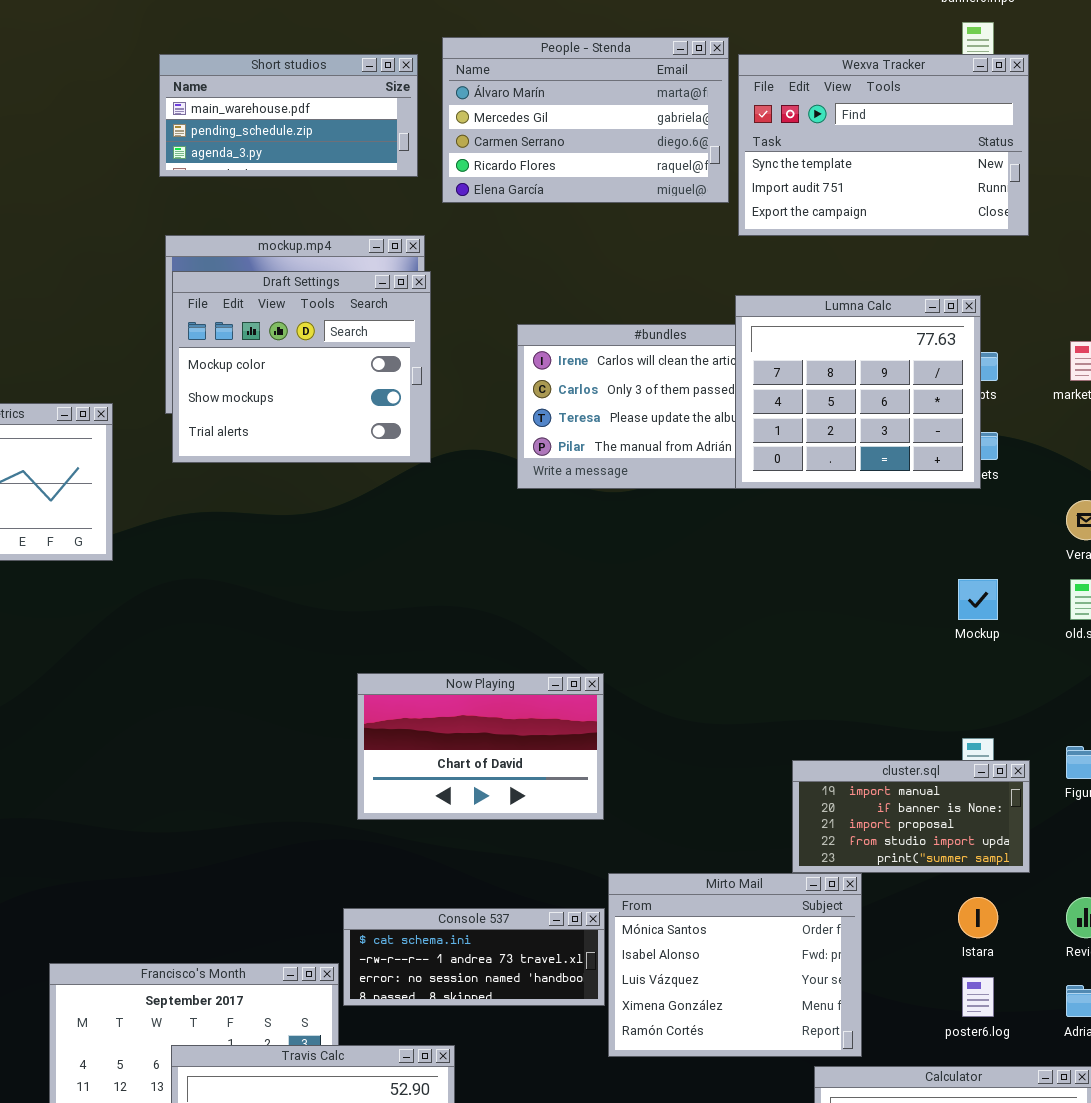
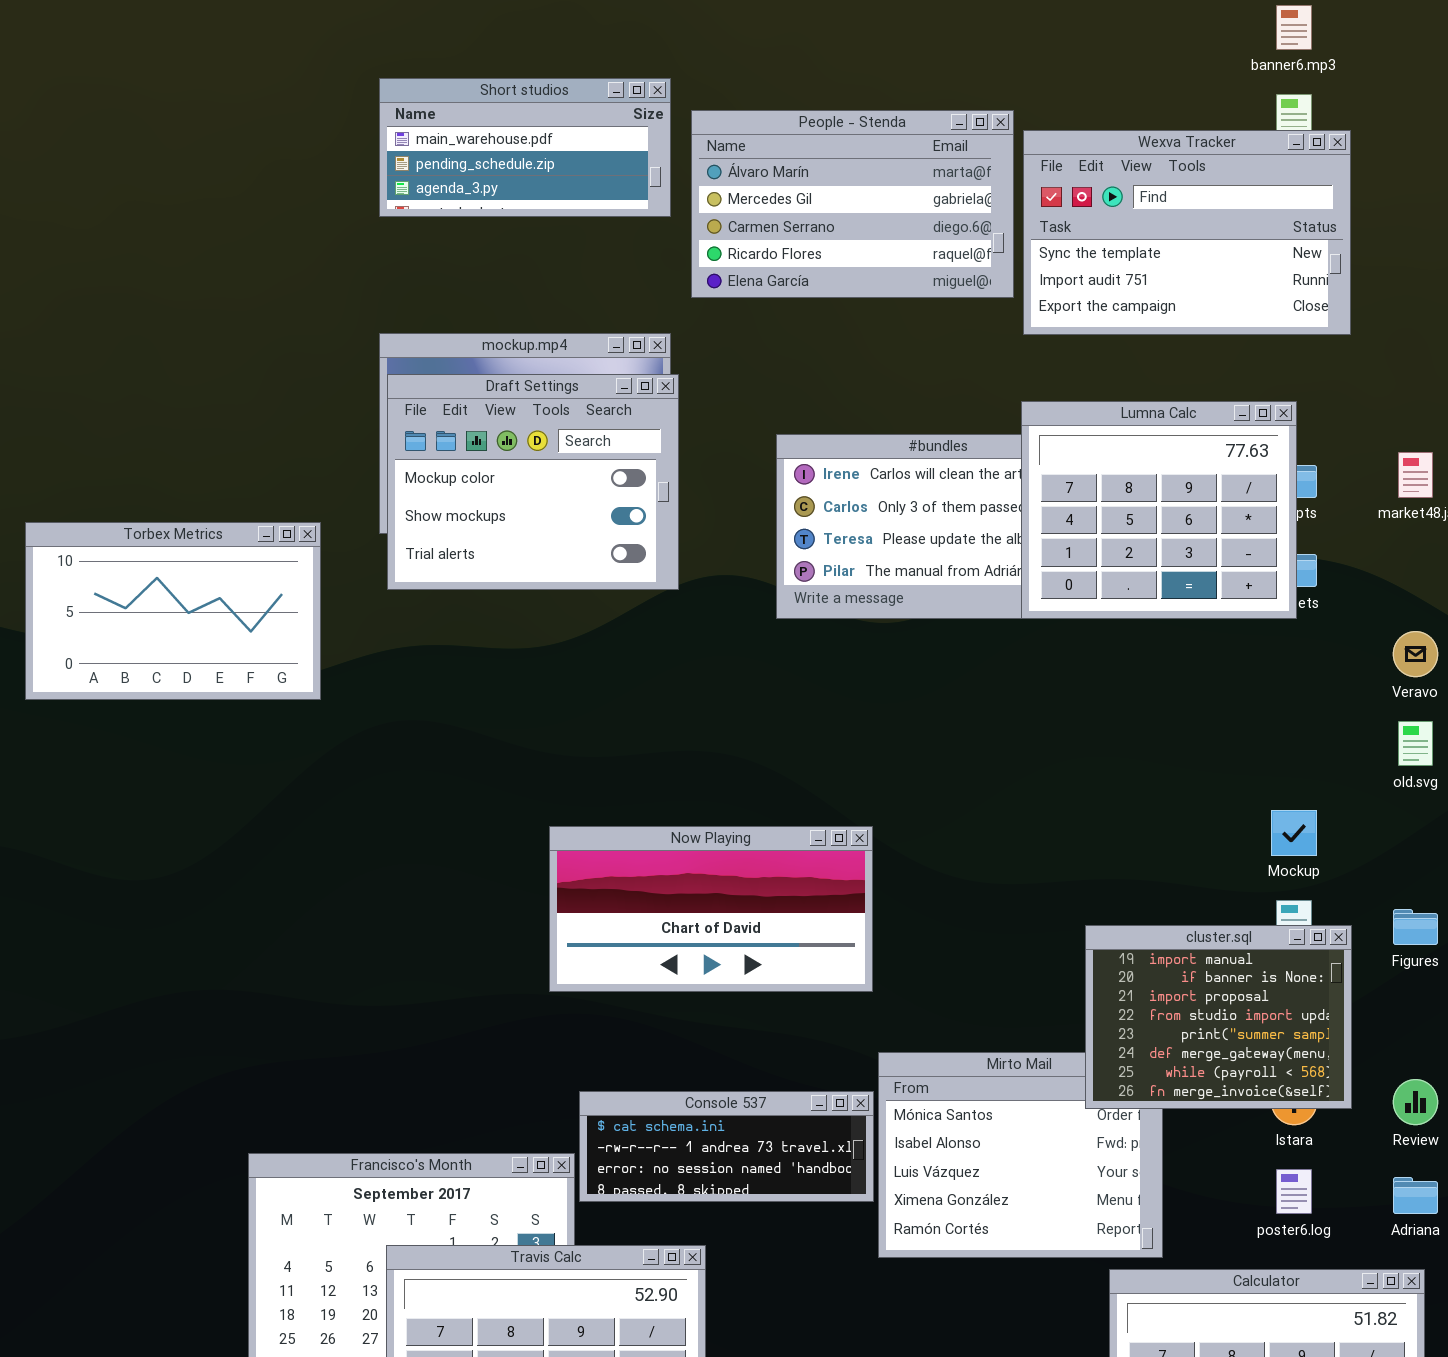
Short studios: [159,54,418,177] -> [379,78,671,217], moved
Mockup: [958,579,998,620] -> [1271,810,1317,856], moved
Now Playing: [357,673,604,820] -> [549,826,873,992], resized
cluster.sql: [792,760,1030,873] -> [1085,925,1352,1109], resized

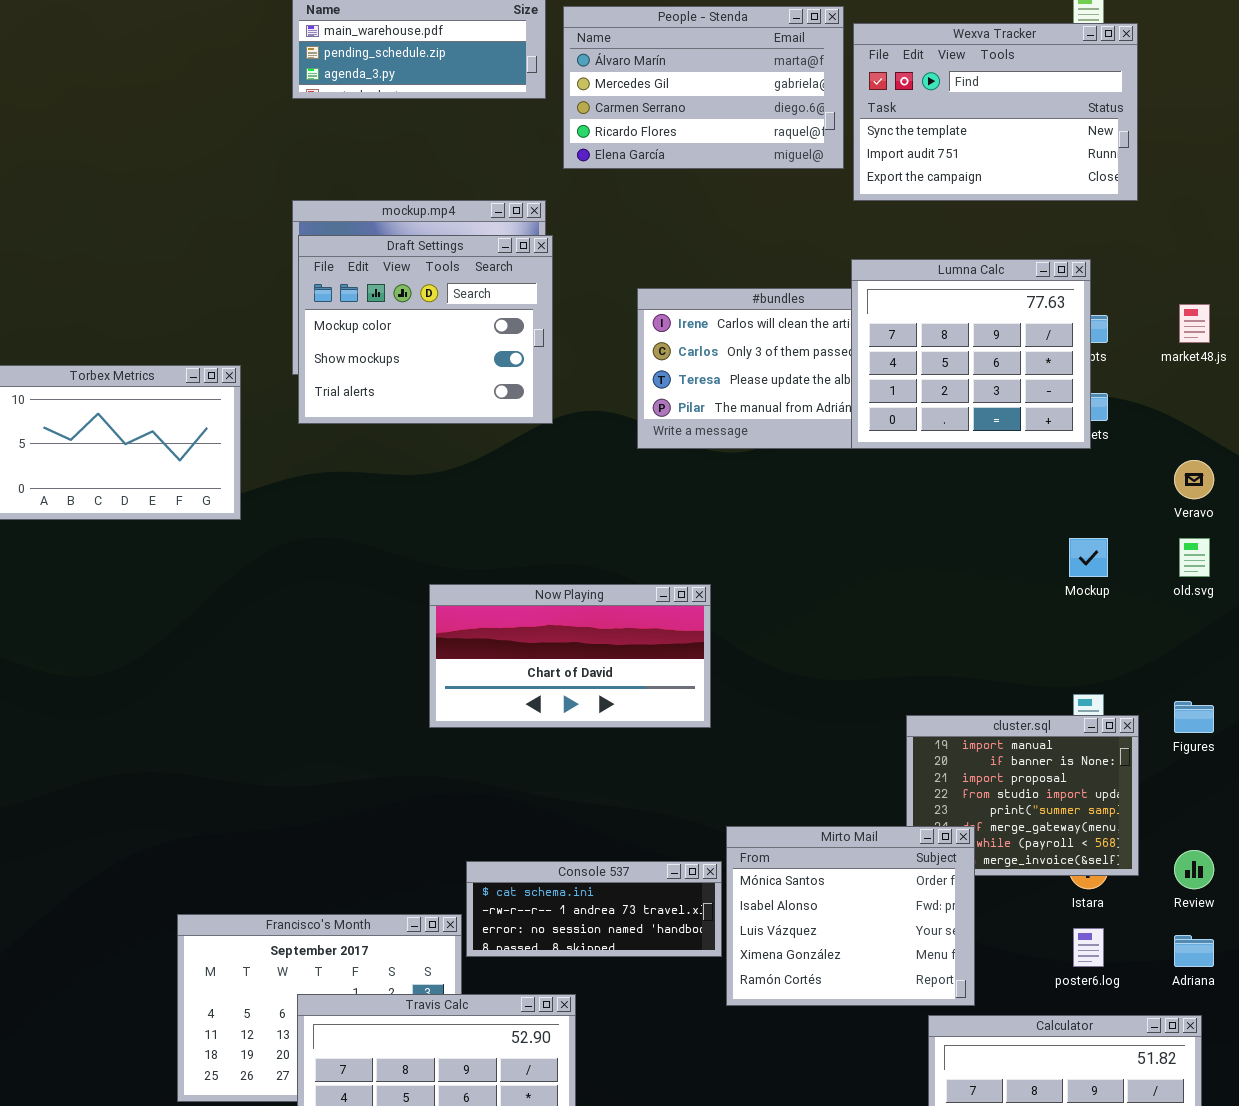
Mockup: [1271,810,1317,856] -> [1069,538,1108,577], moved
Now Playing: [549,826,873,992] -> [429,584,711,728], moved
Mirto Mail: [878,1052,1163,1258] -> [726,826,975,1006], raised

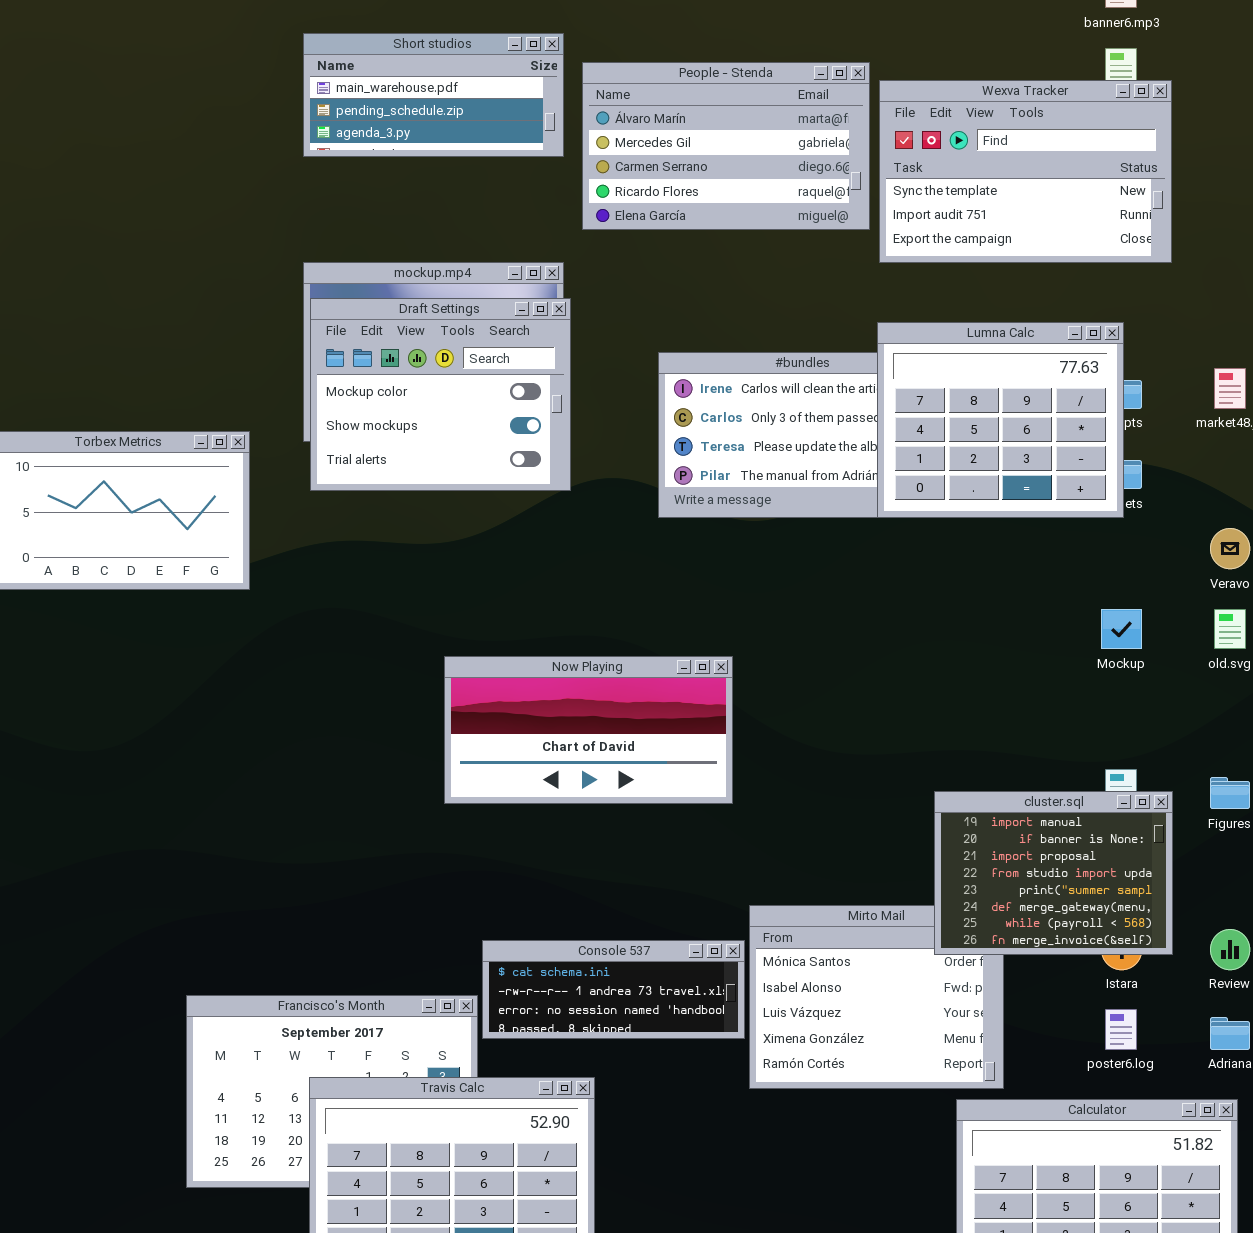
cluster.sql: [906,715,1139,876] -> [934,791,1173,955], raised

